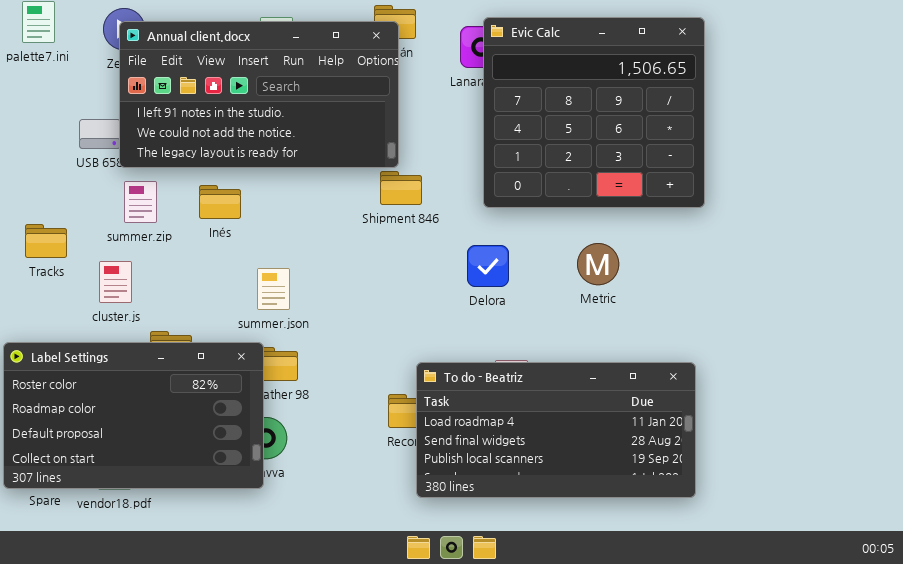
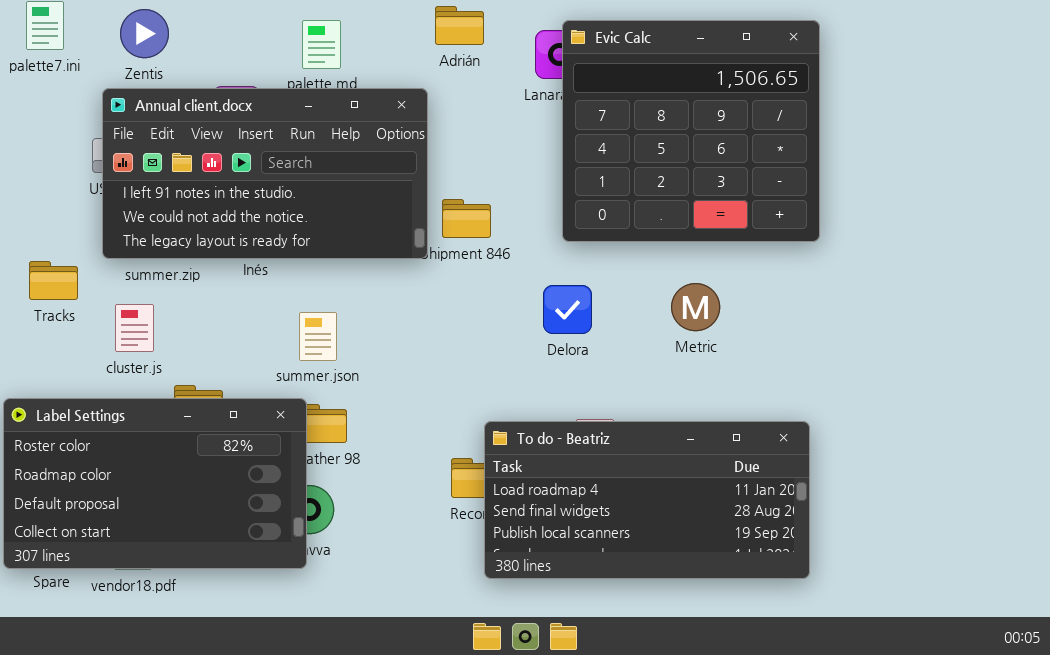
Annual client.docx: [119,21,399,168] -> [102,88,428,259], moved

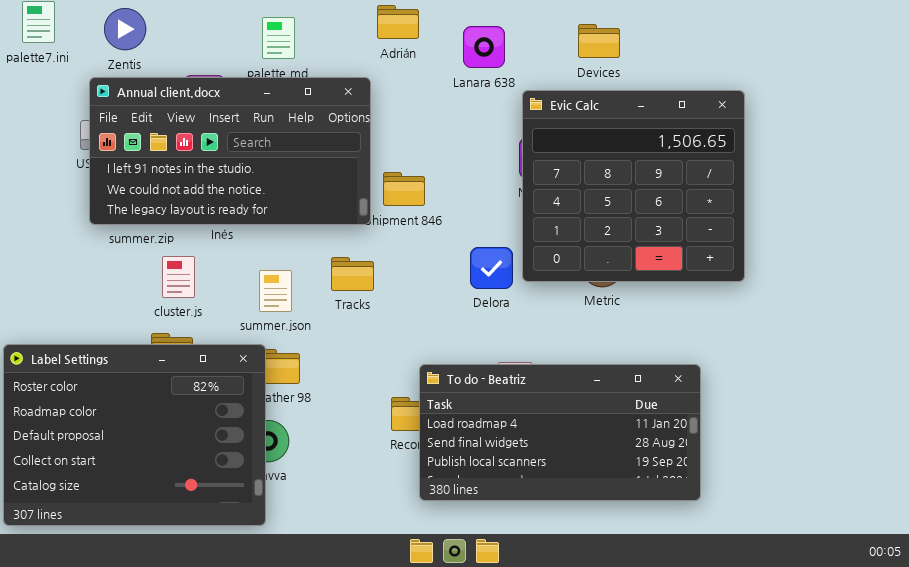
Evic Calc: [562,20,820,242] -> [522,90,745,282], moved
Tracks: [29,261,78,300] -> [331,257,374,291], moved
cluster.js: [115,304,154,352] -> [162,256,195,298], moved
Label Settings: [3,398,307,569] -> [3,344,266,526], resized

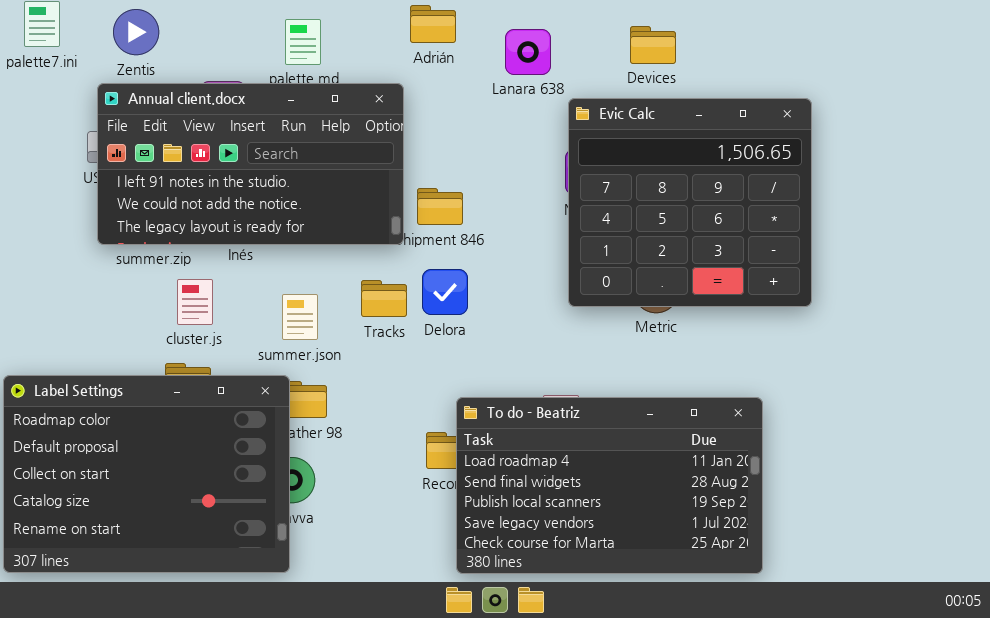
Delora: [470,247,513,289] -> [422,269,468,315], moved
Label Settings: [3,344,266,526] -> [3,375,290,573], scrolled down 1 row
To do - Beatriz: [419,364,701,501] -> [456,397,763,574], resized

